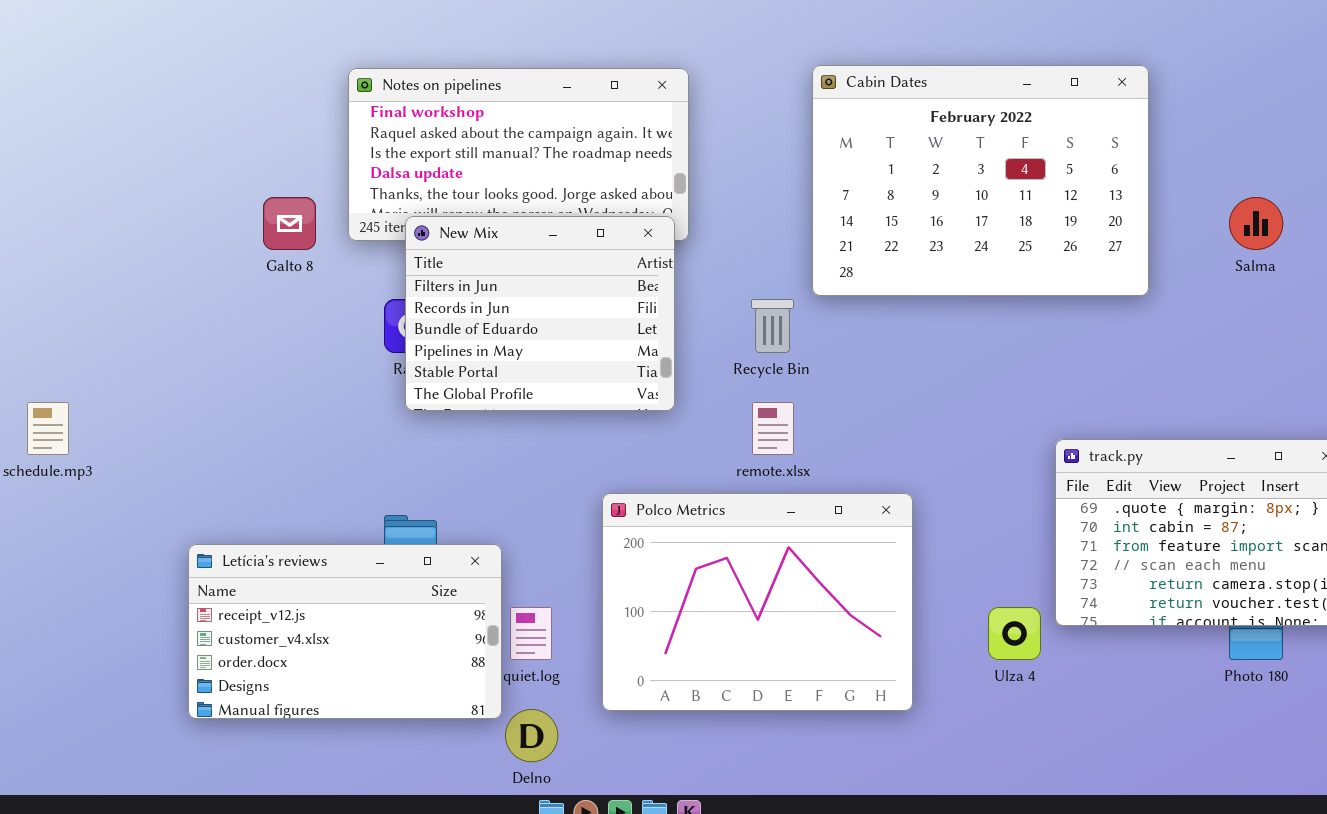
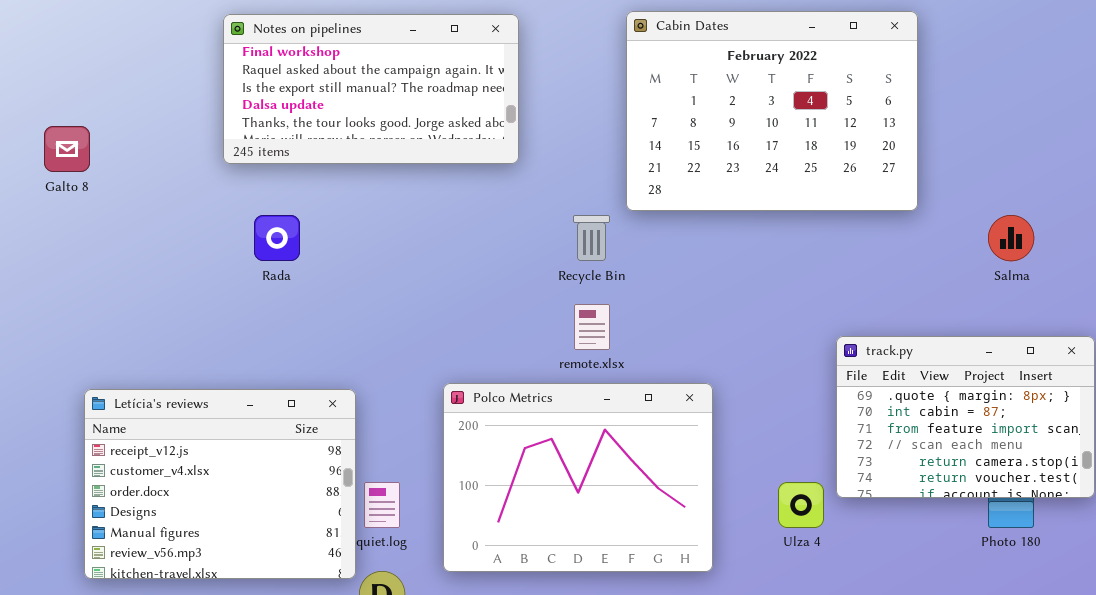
Galto 8: [263,197,316,250] -> [44,126,90,172], moved
Salma: [1229,197,1283,250] -> [988,215,1034,261], moved
New Mix: [405,216,675,411] -> none, closed
Letícia's reviews: [188,544,502,719] -> [84,389,356,579], resized

